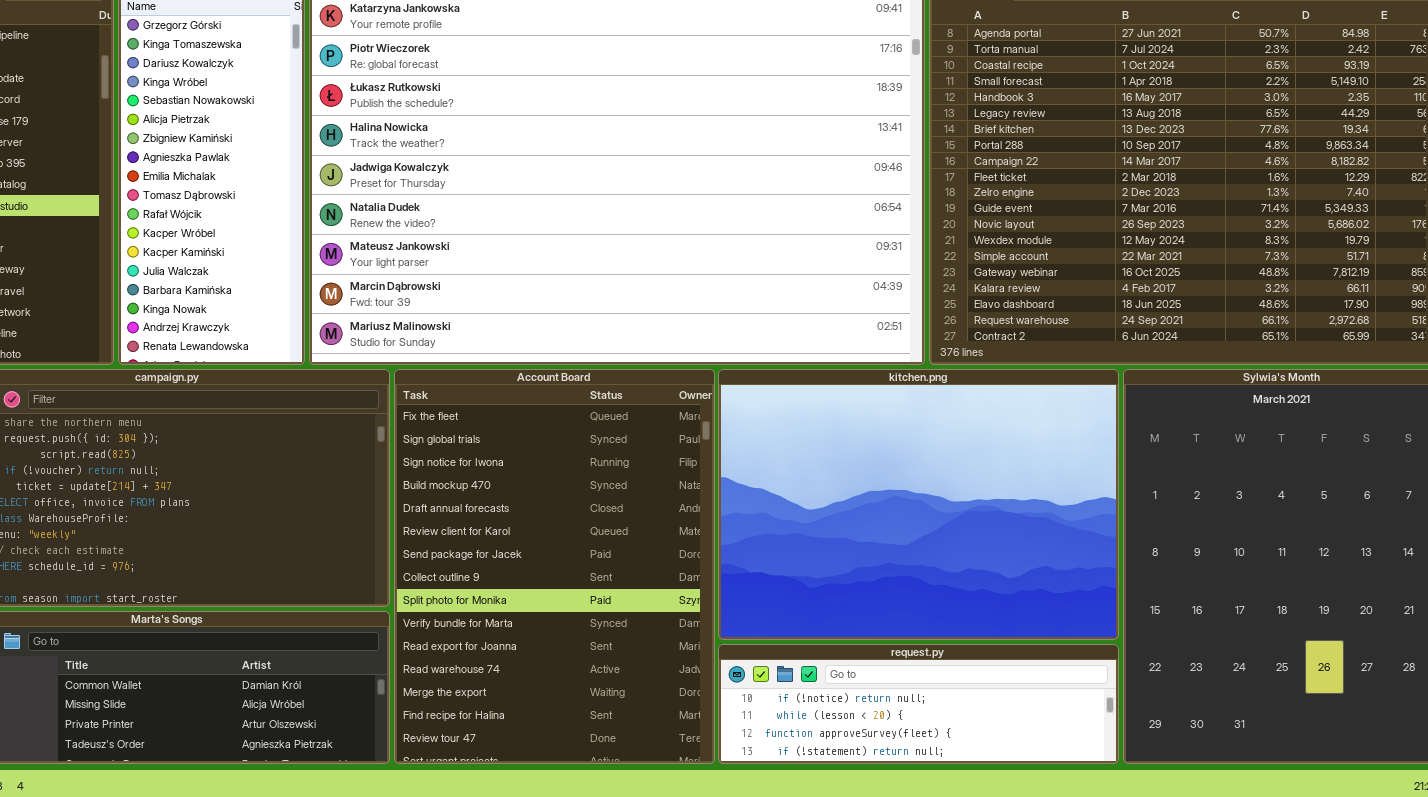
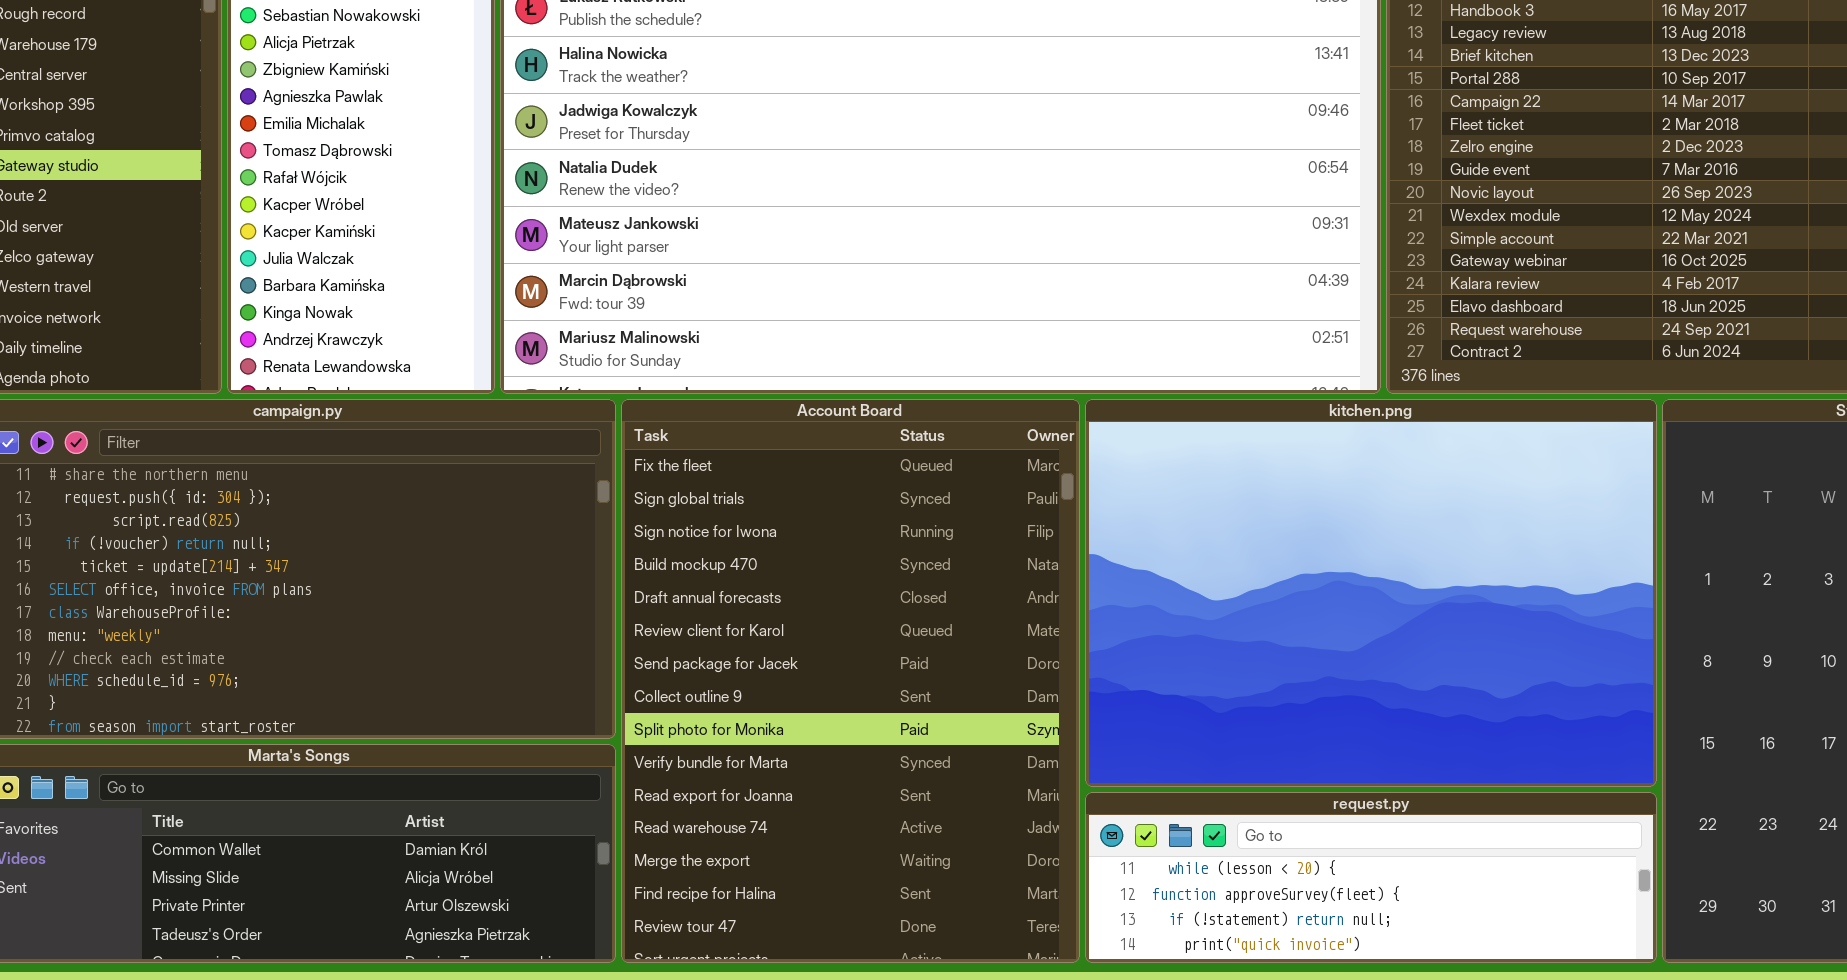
request.py: [718,644,1119,764] -> [1085,792,1657,963], scrolled down 1 row

